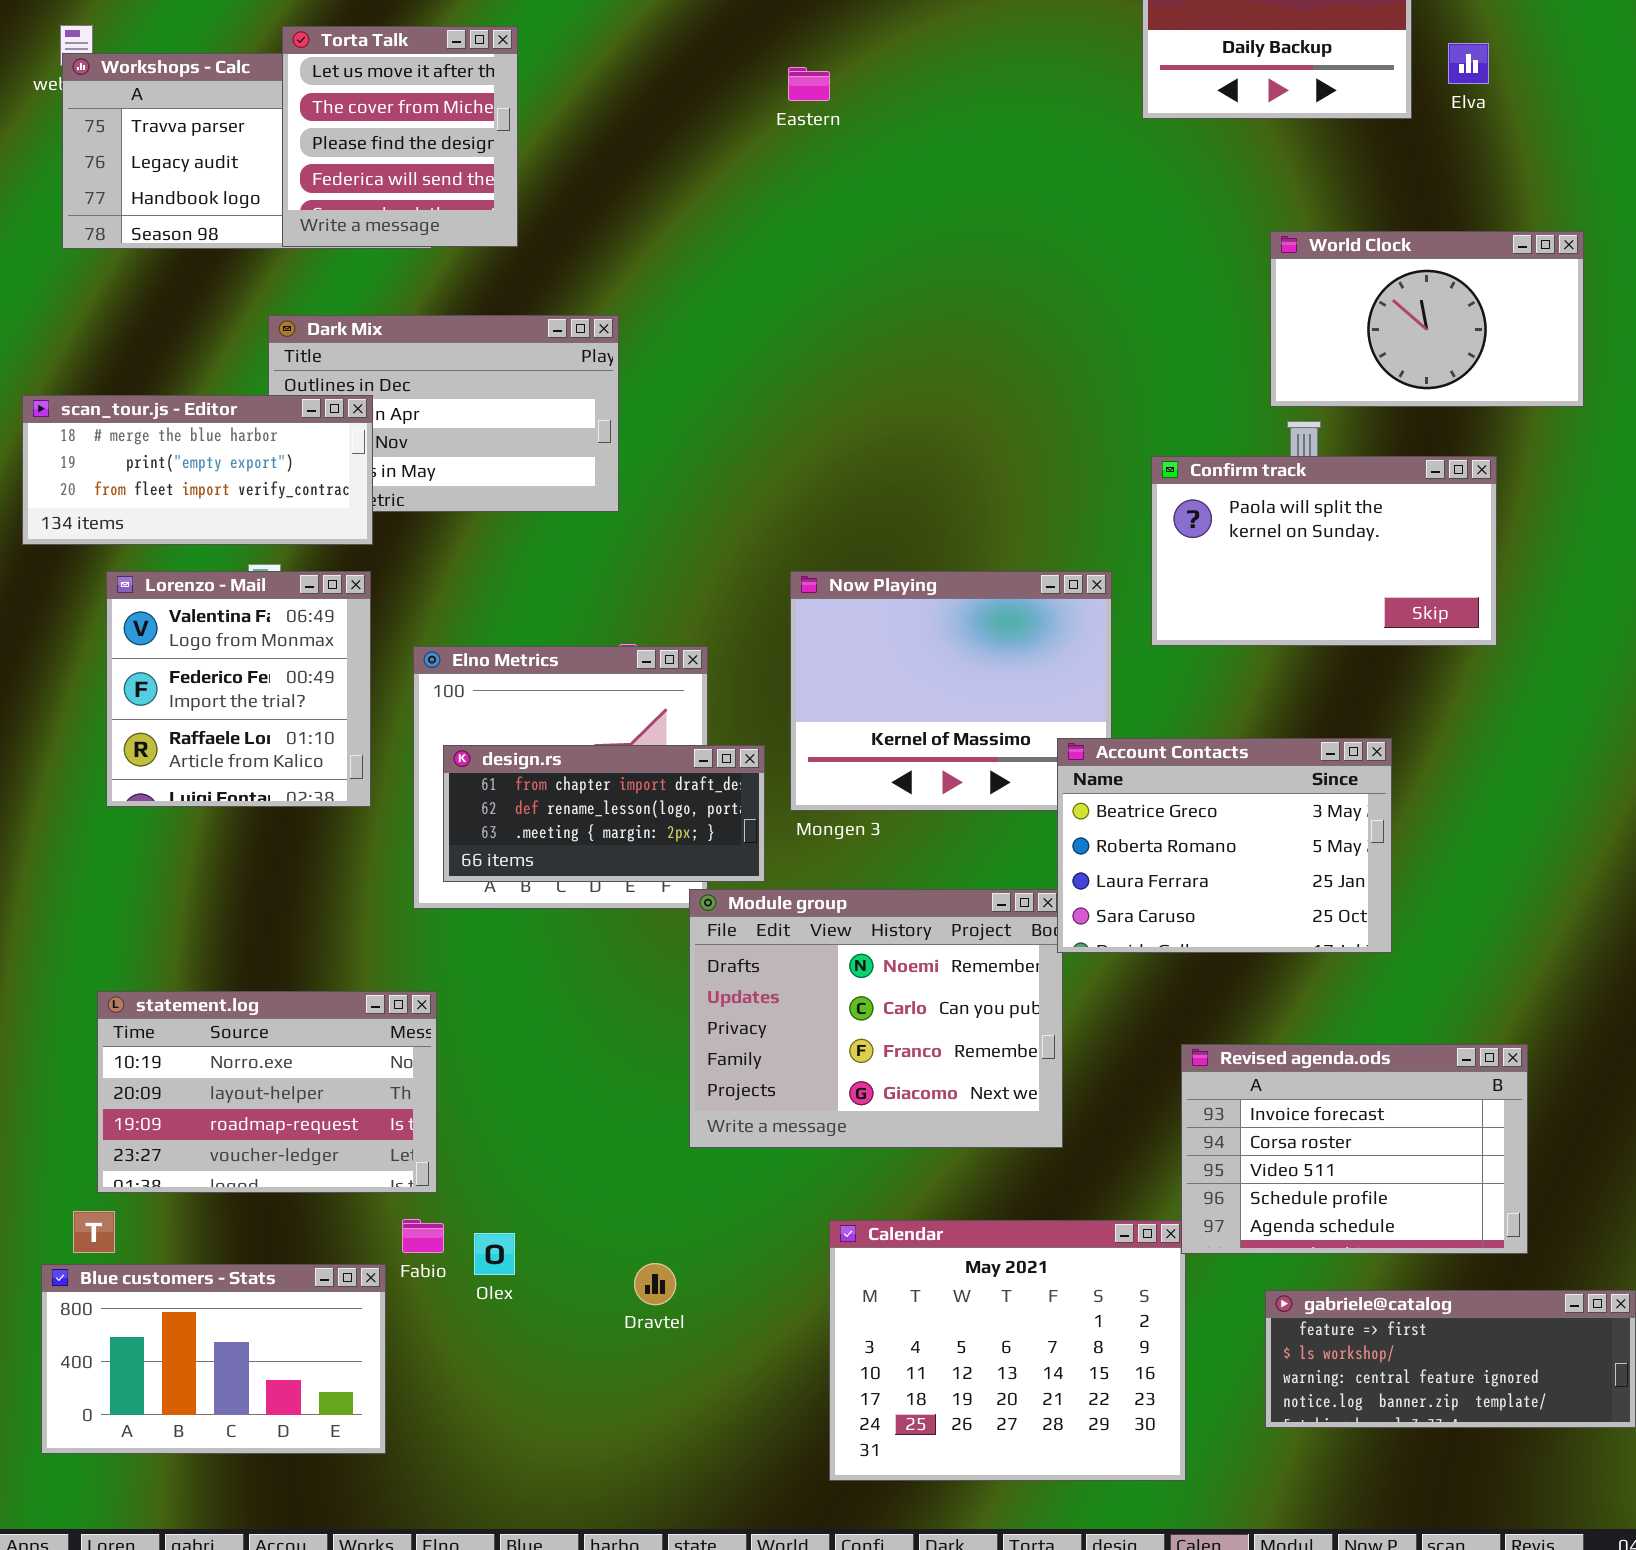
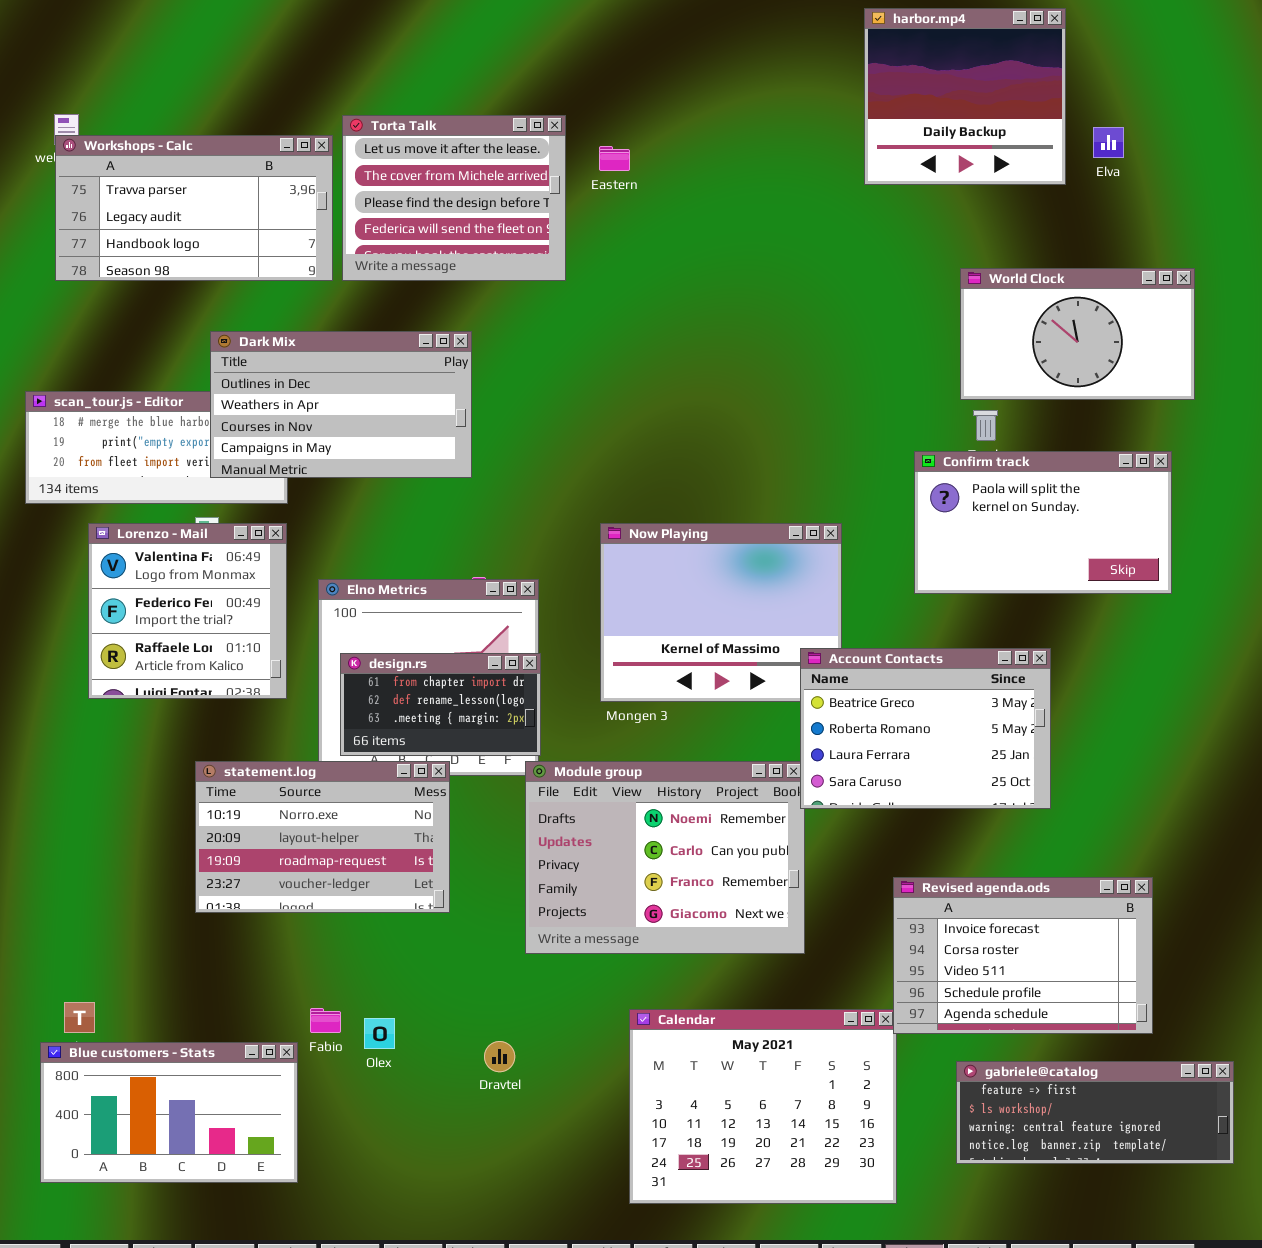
Torta Talk: [282,26,518,247] -> [342,115,566,281], moved, resized
Dark Mix: [268,315,619,512] -> [210,331,472,478], raised
Confirm track: [1151,456,1497,646] -> [914,451,1172,594], moved
design.rs: [443,745,765,882] -> [340,653,541,756], resized
statement.log: [97,991,437,1193] -> [195,761,450,913], moved

